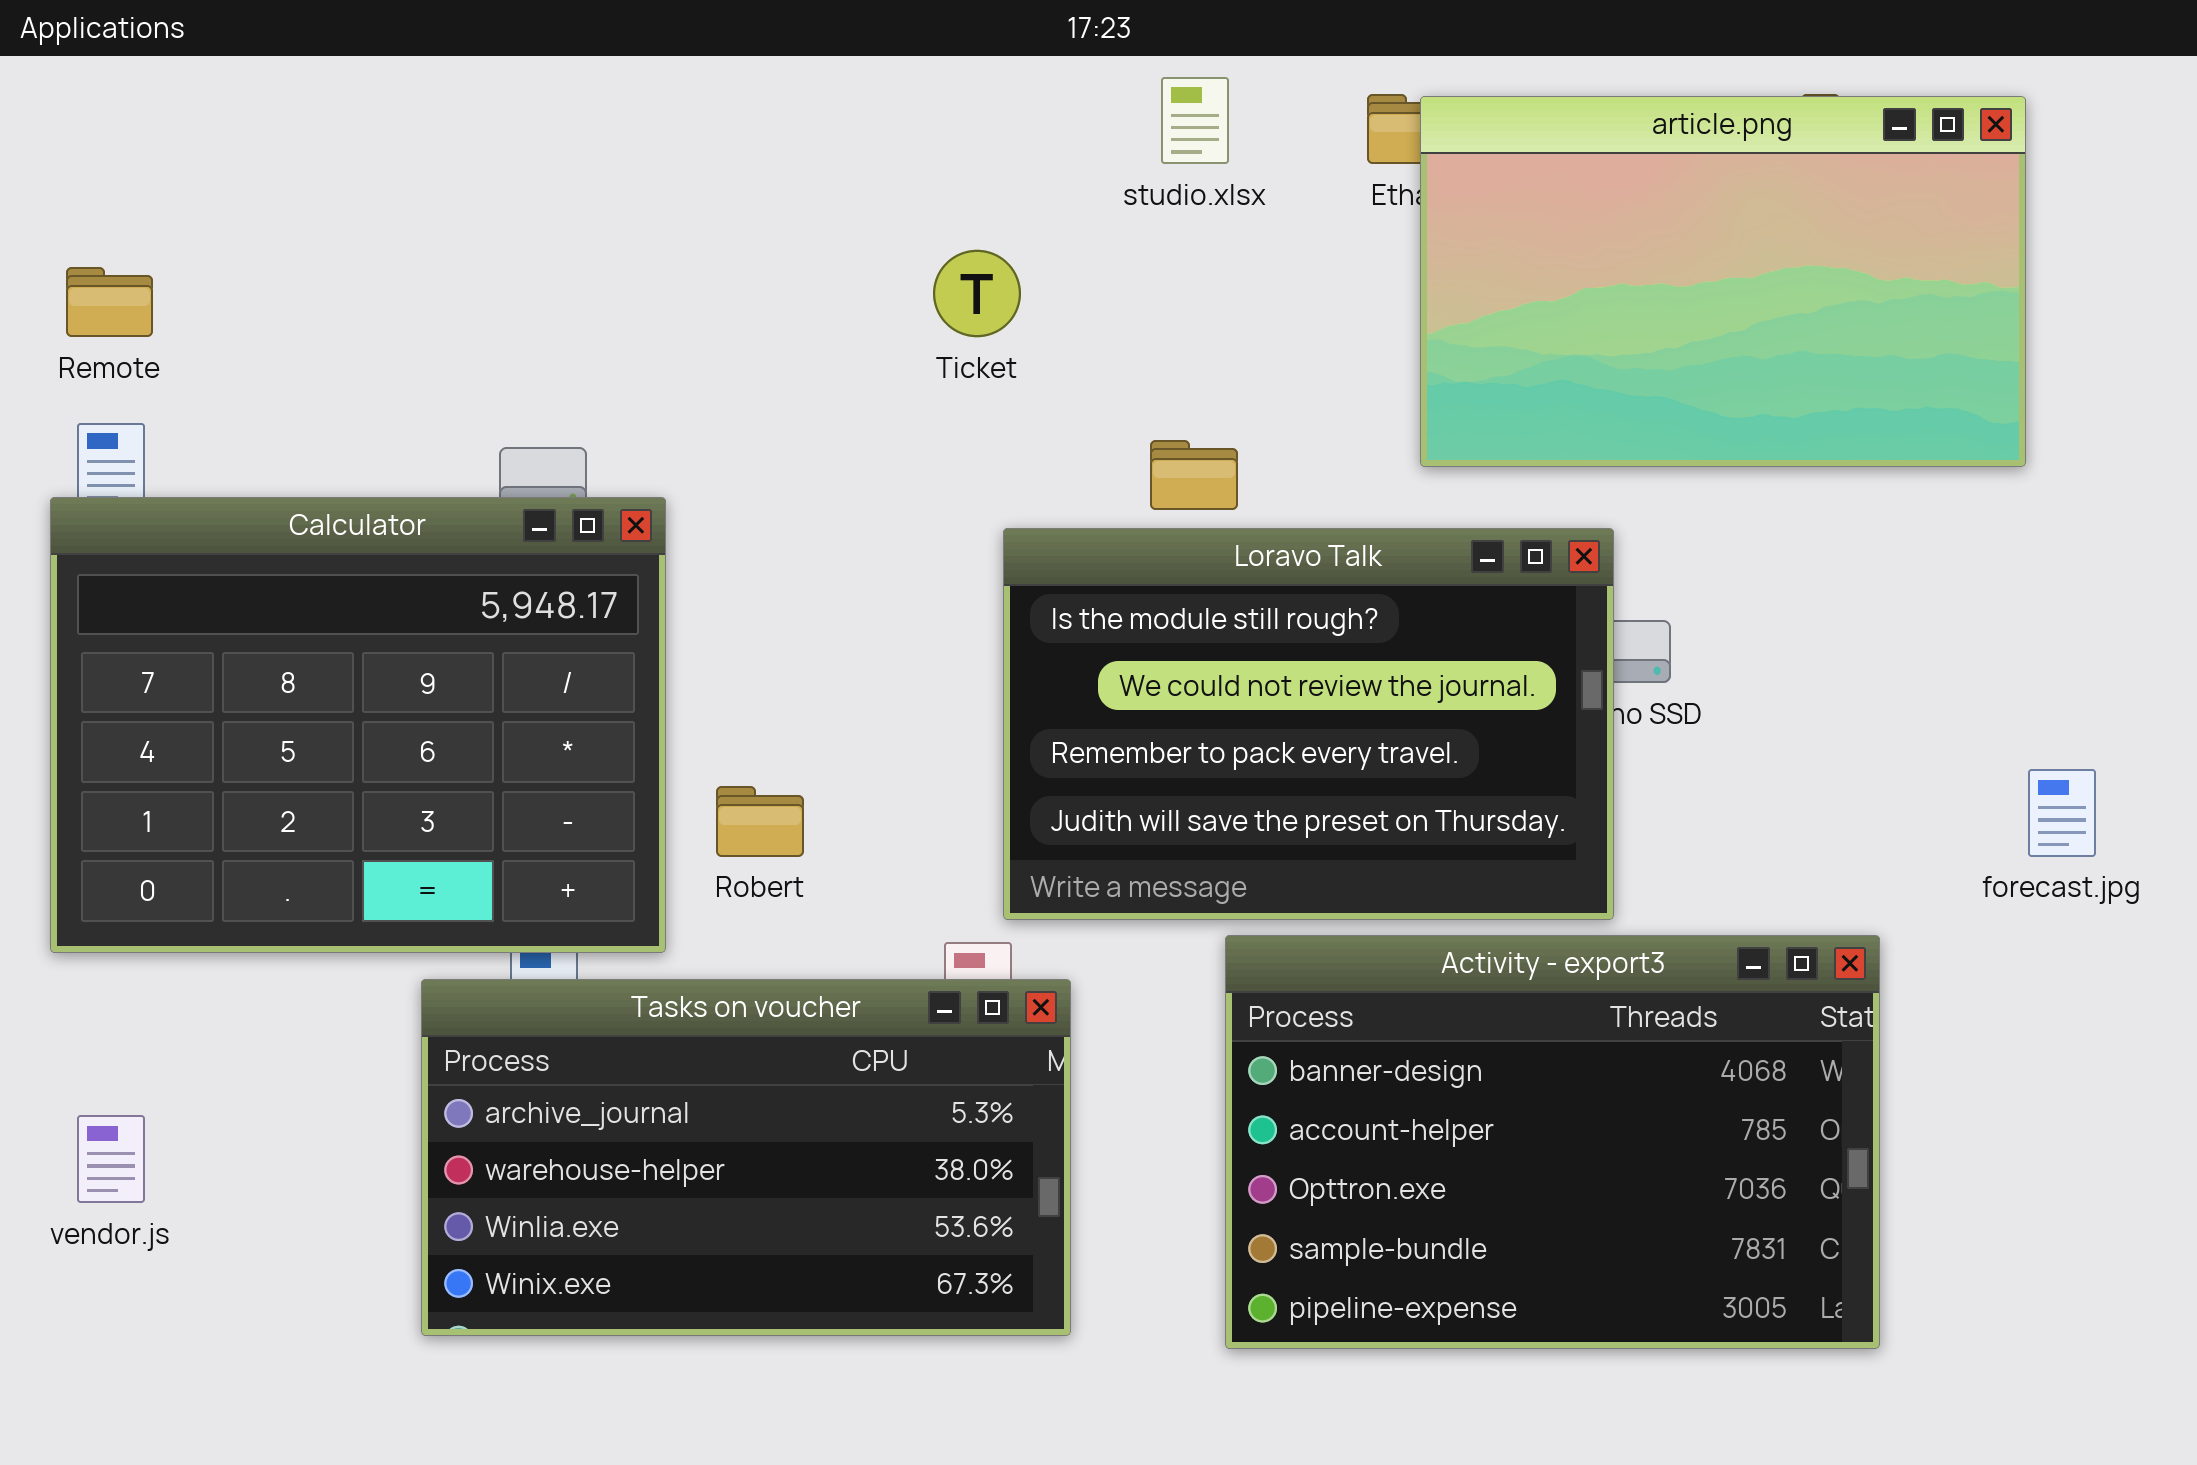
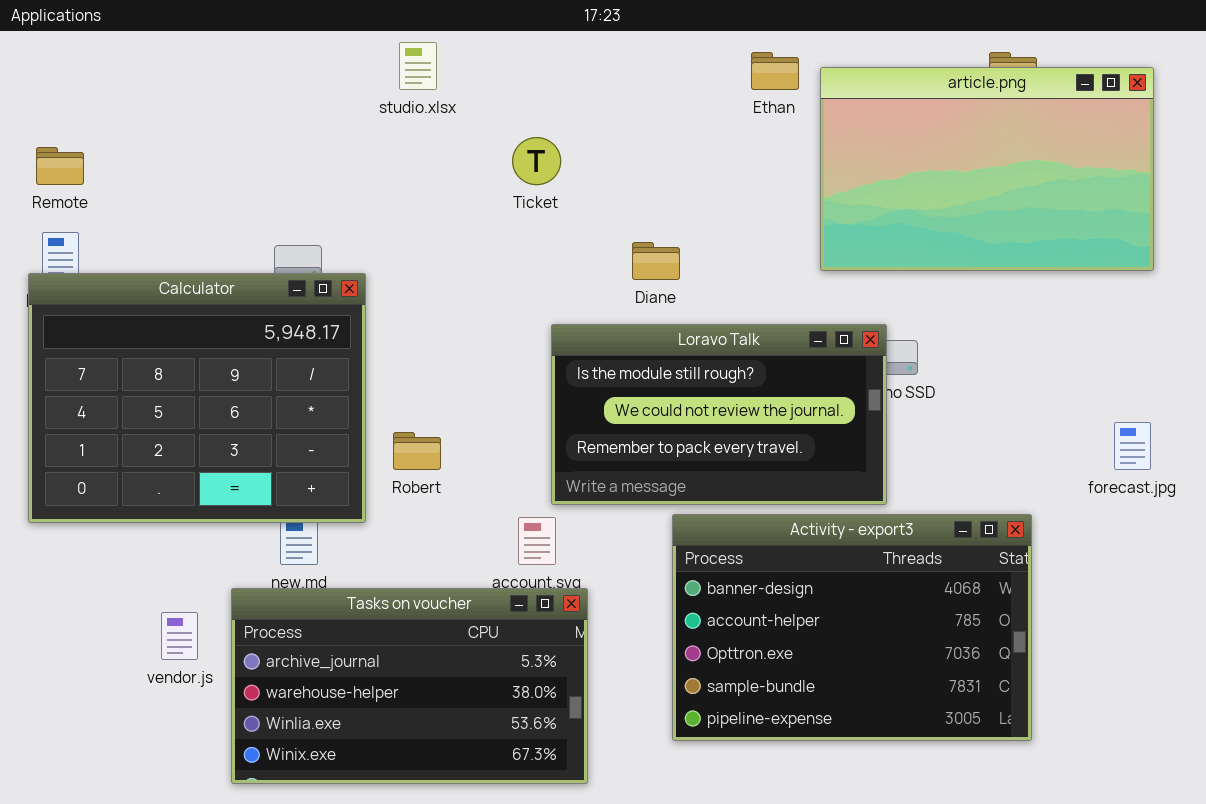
studio.xlsx: [1161,77,1229,164] -> [399,42,437,90], moved
article.png: [1420,96,2026,467] -> [820,67,1154,271], moved
Loravo Talk: [1003,528,1614,920] -> [551,324,887,505], resized
Tasks on voucher: [421,979,1071,1336] -> [231,588,588,784], moved
vendor.js: [77,1115,145,1203] -> [161,612,198,660], moved

